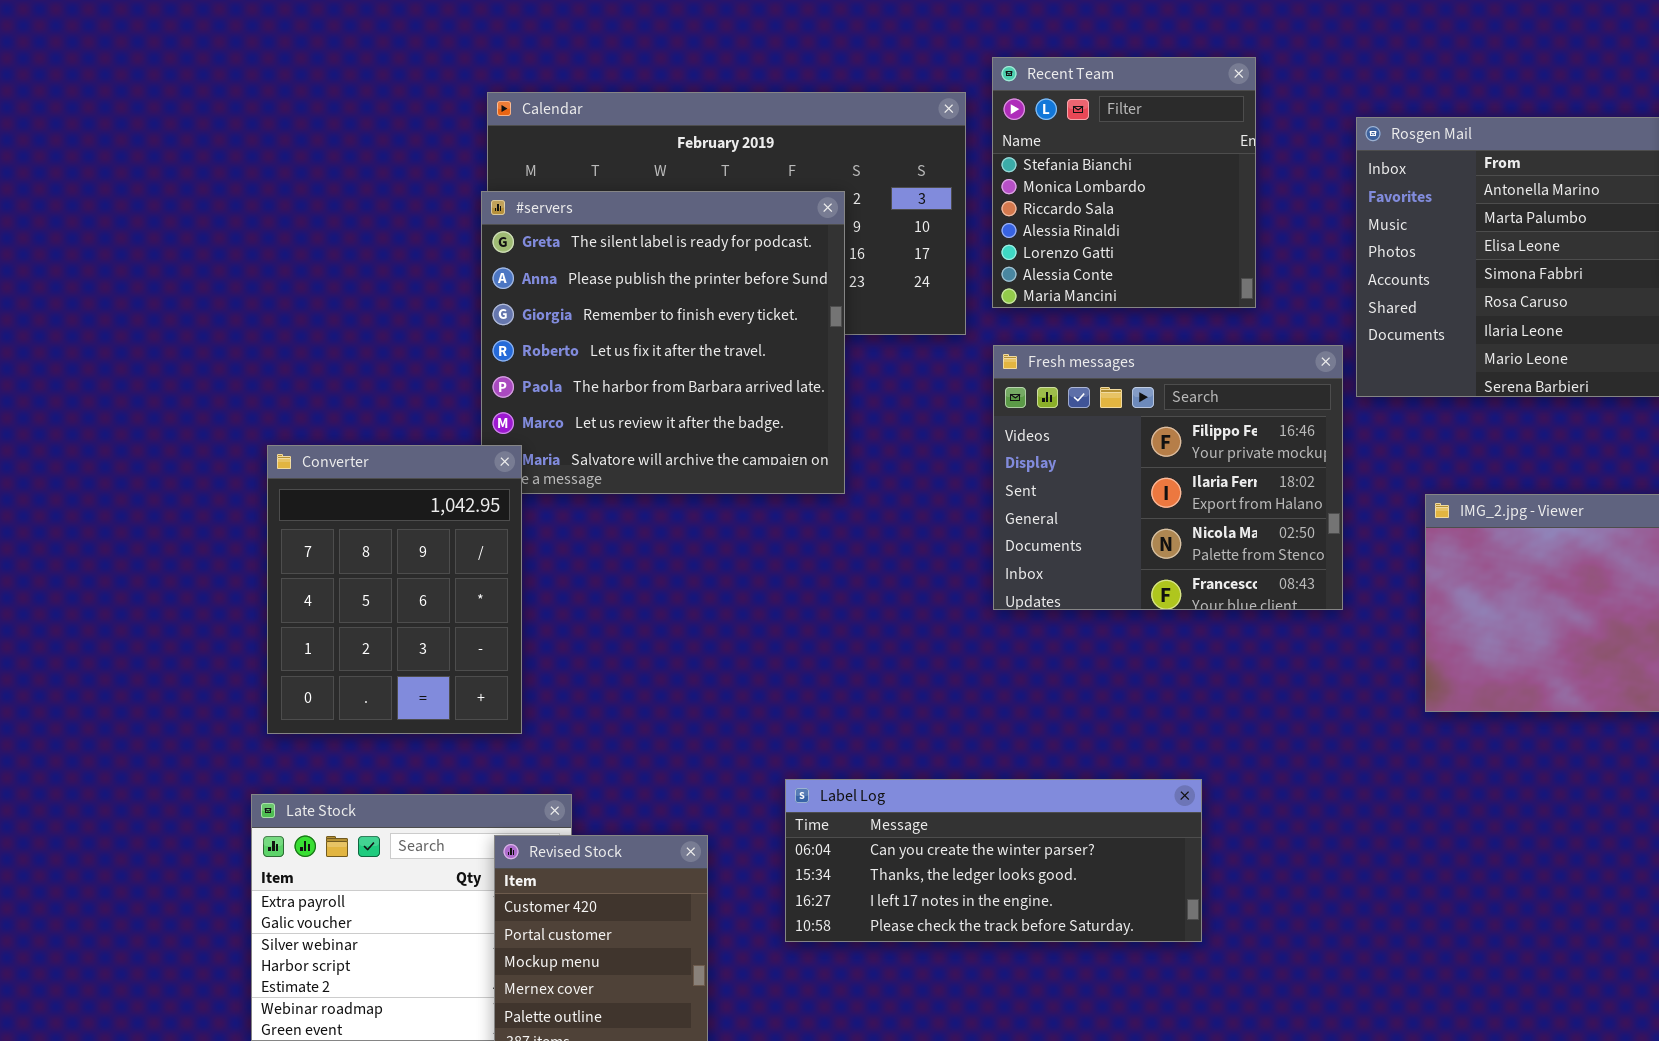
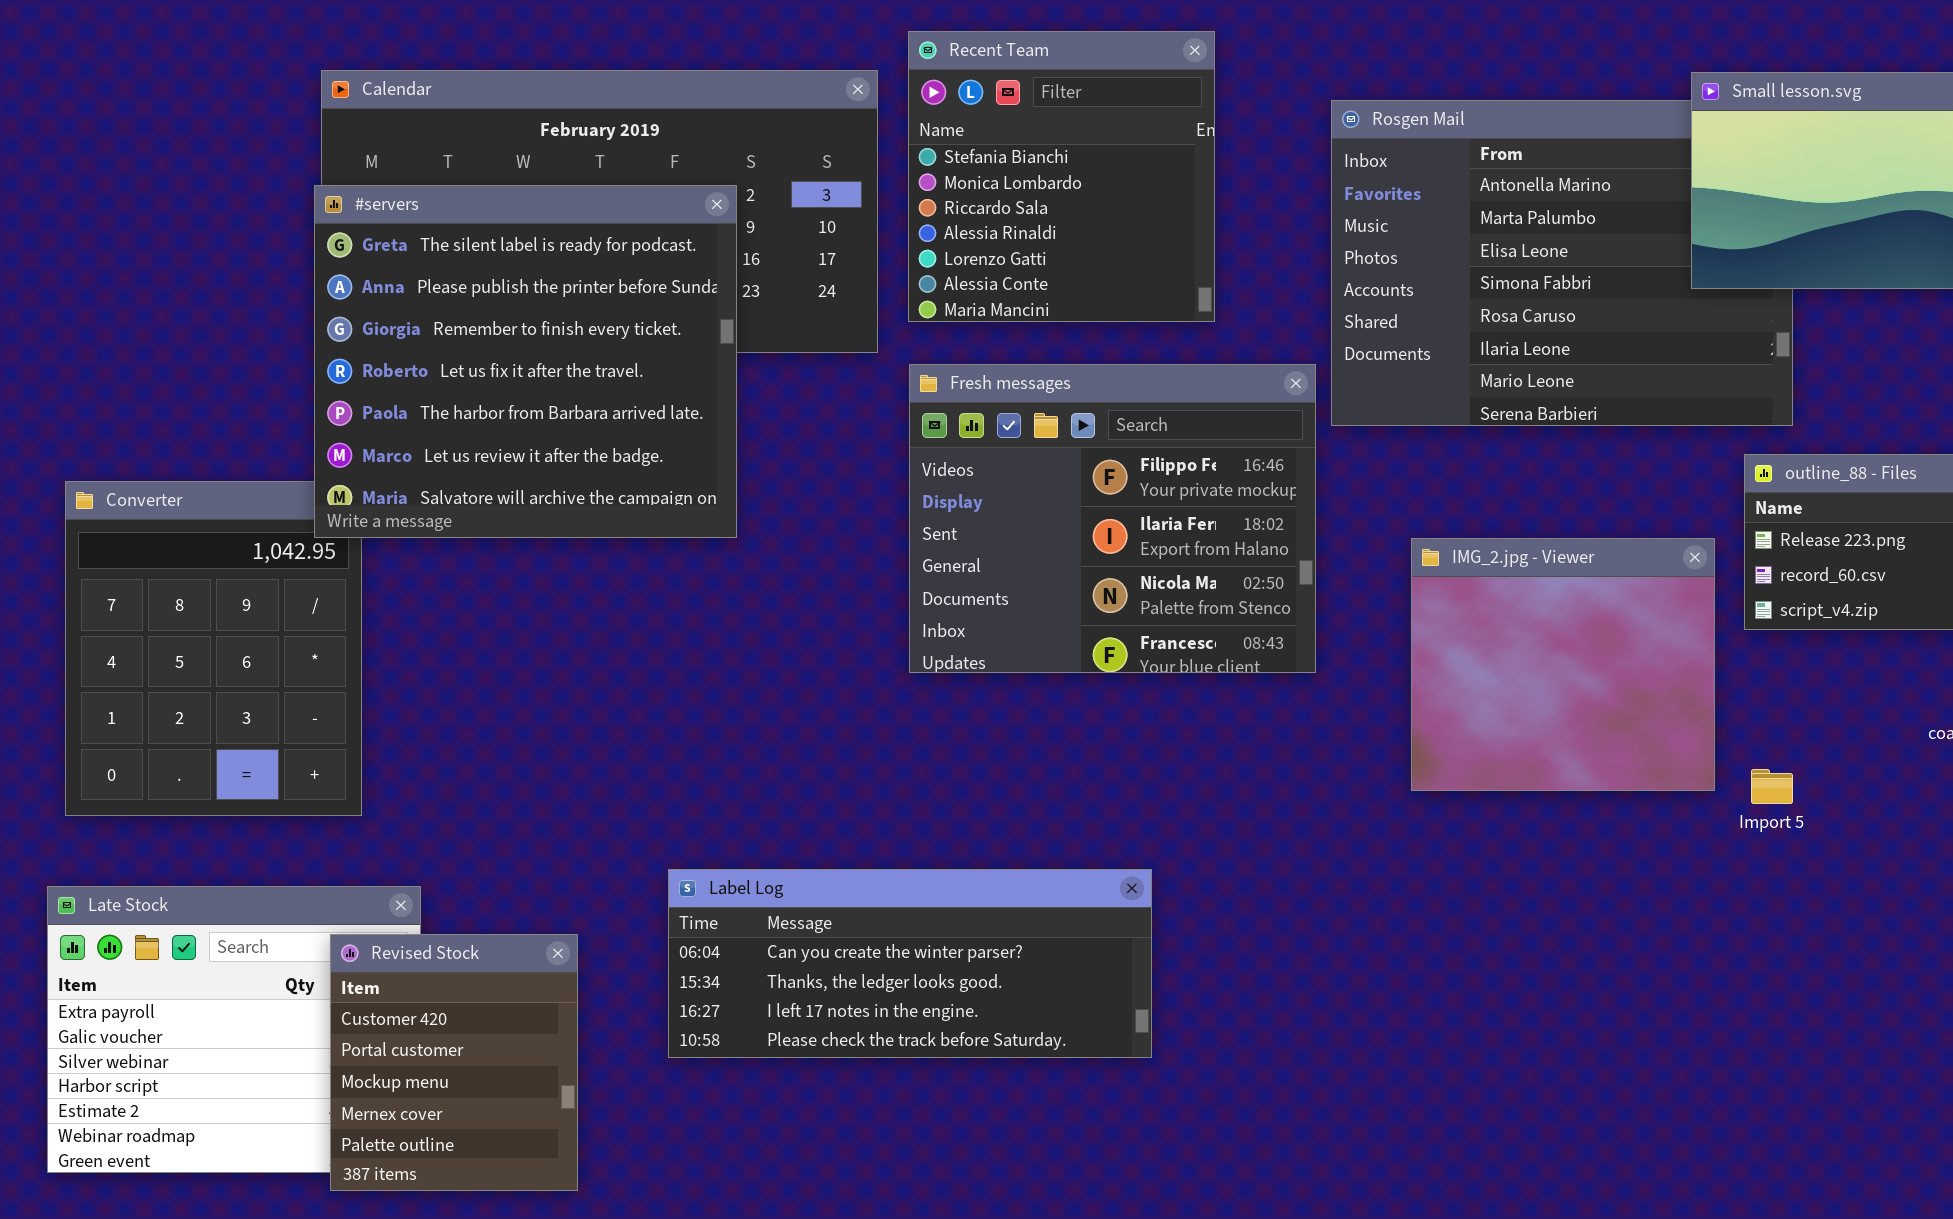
#servers: [481,191,845,494] -> [314,185,737,538], raised

